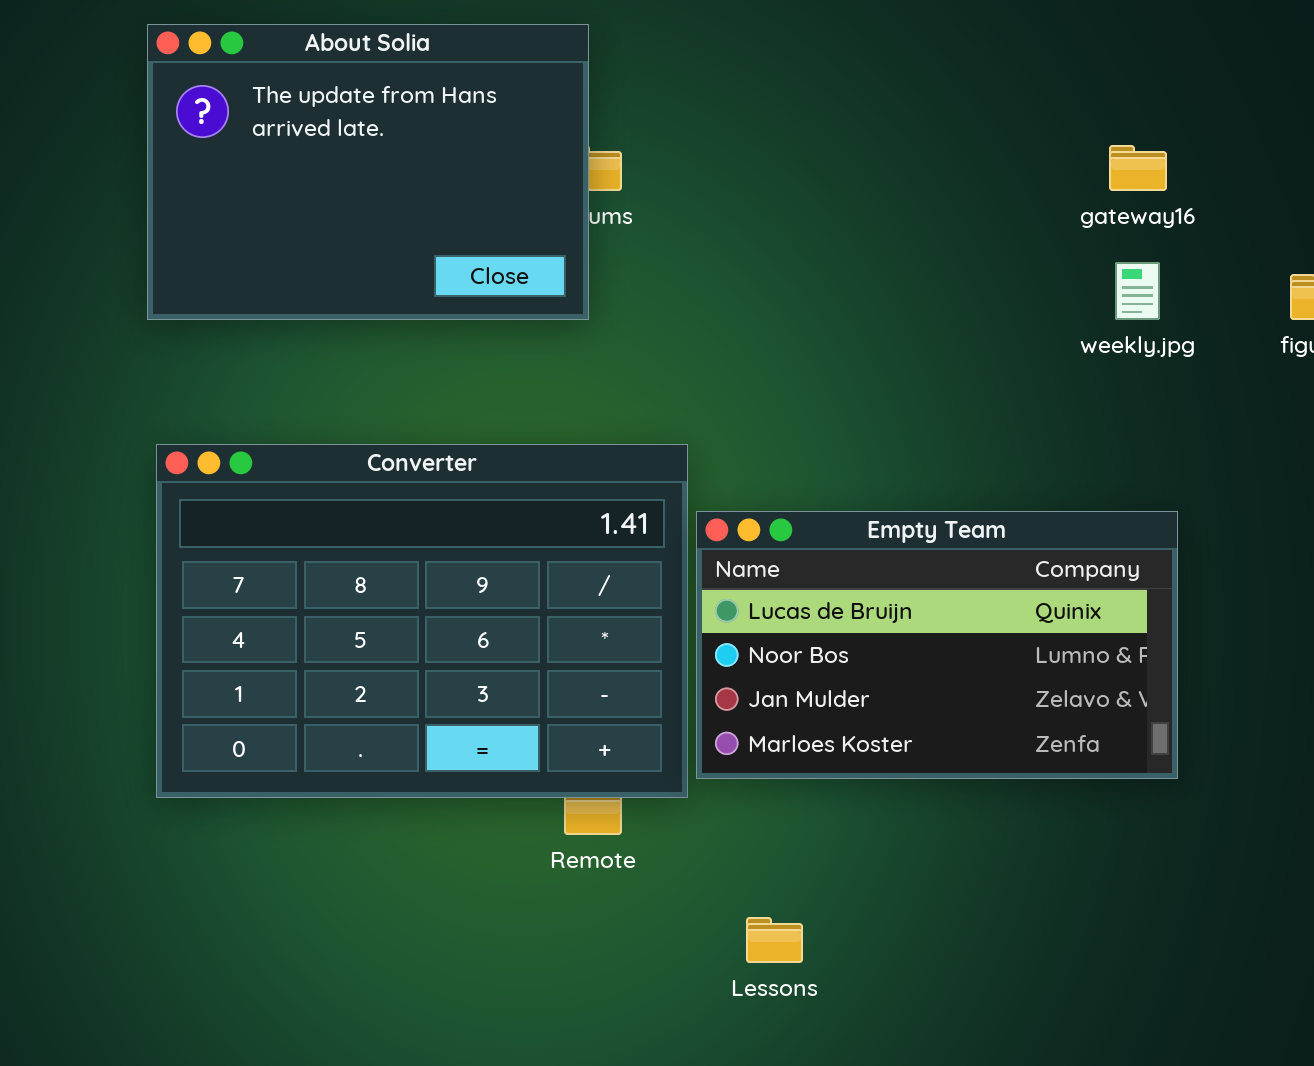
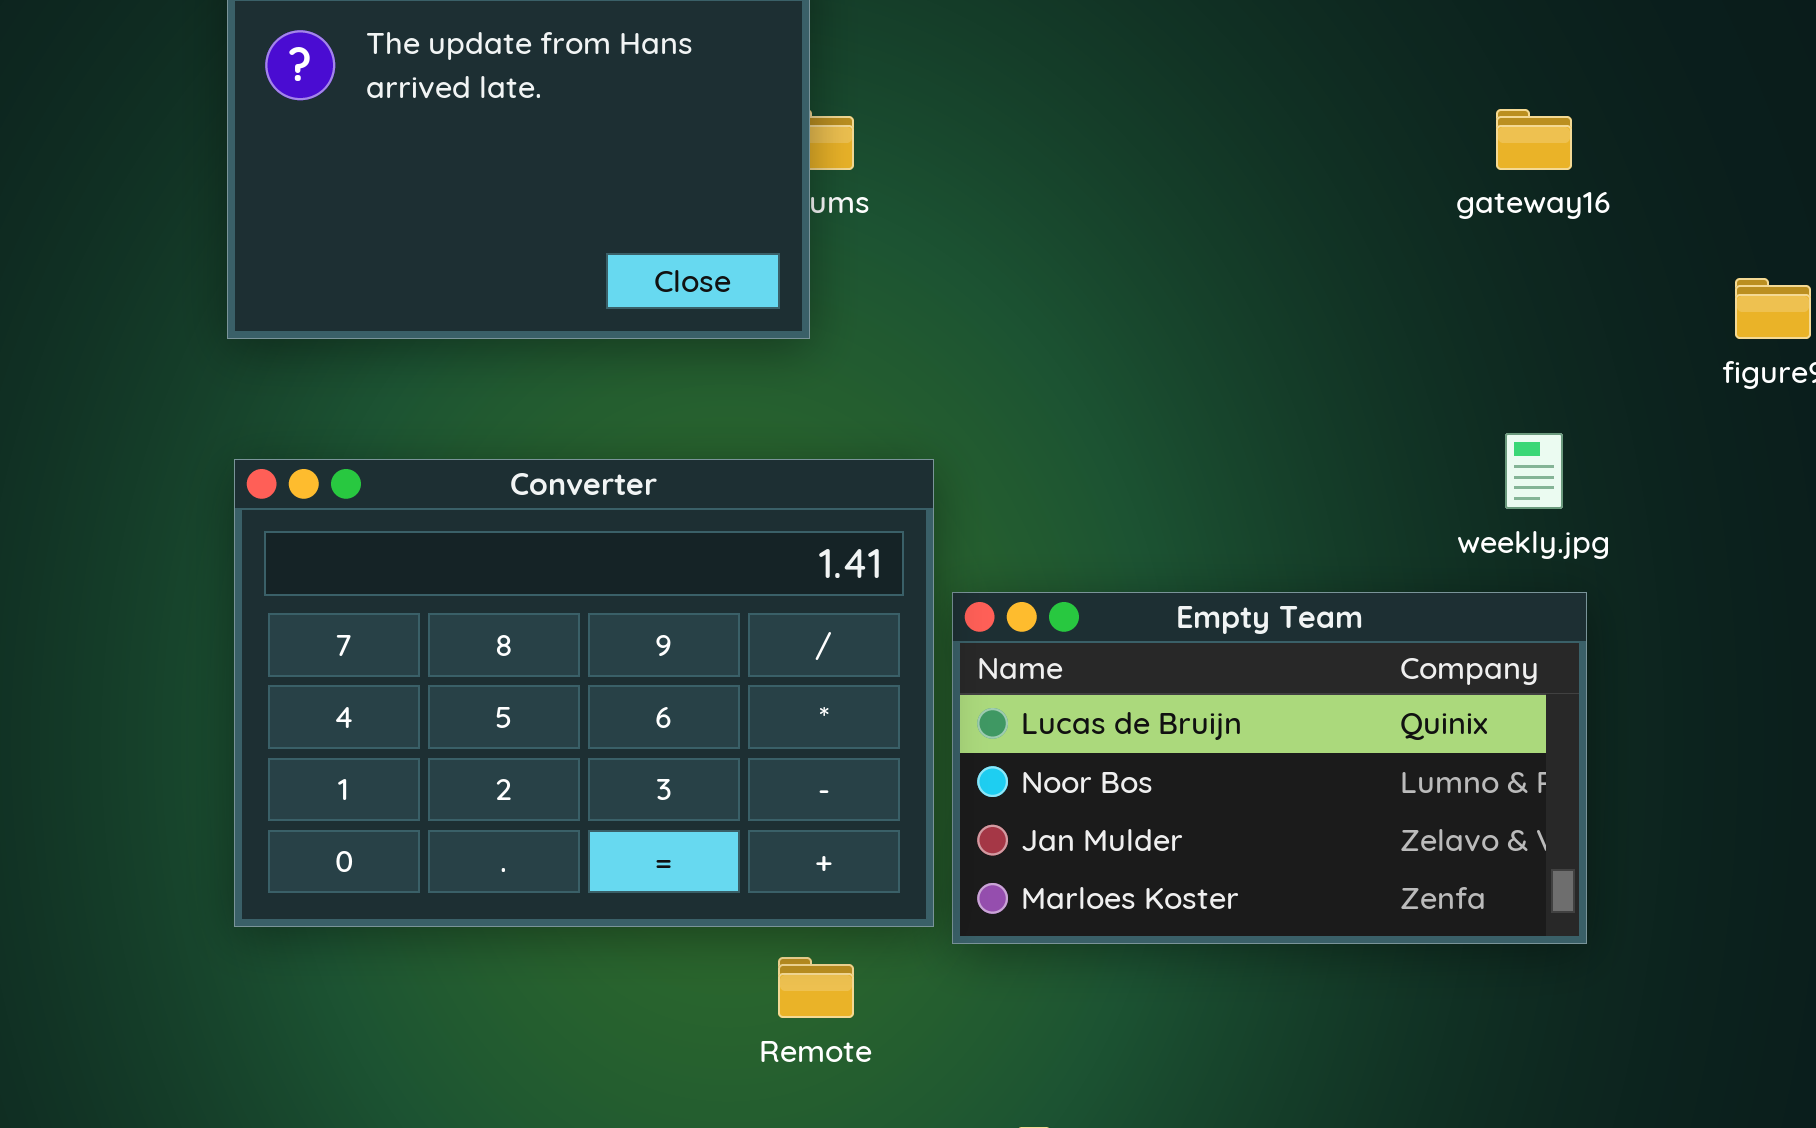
weekly.jpg: [1115,262,1160,320] -> [1505,433,1563,509], moved
Converter: [156,444,688,798] -> [234,459,934,927], moved

